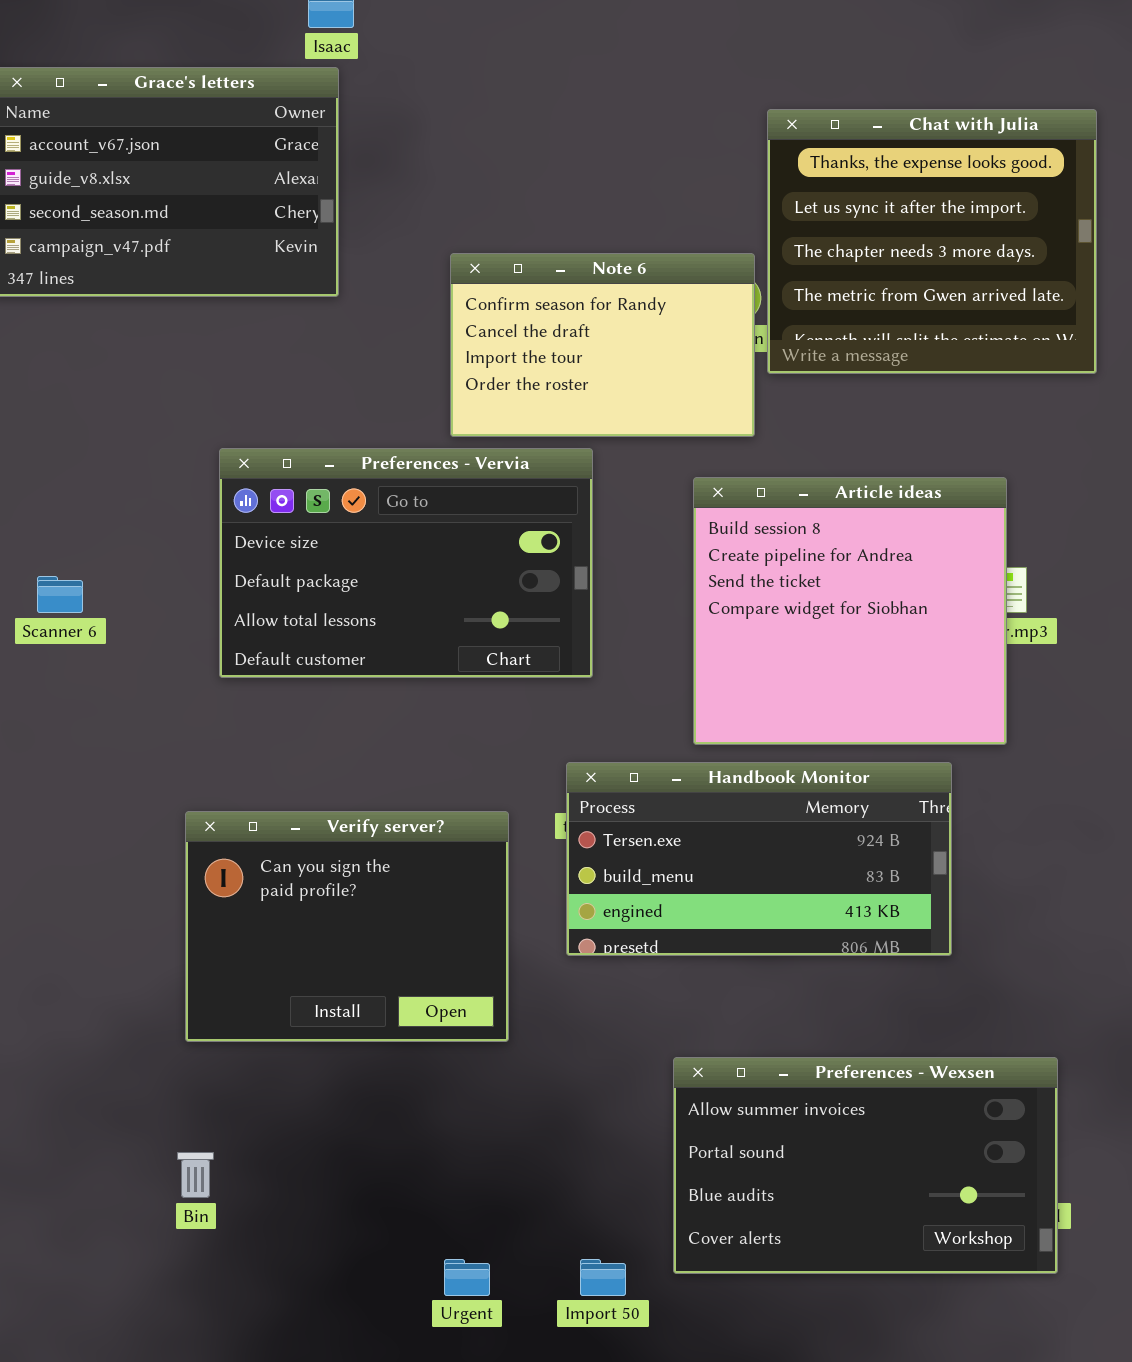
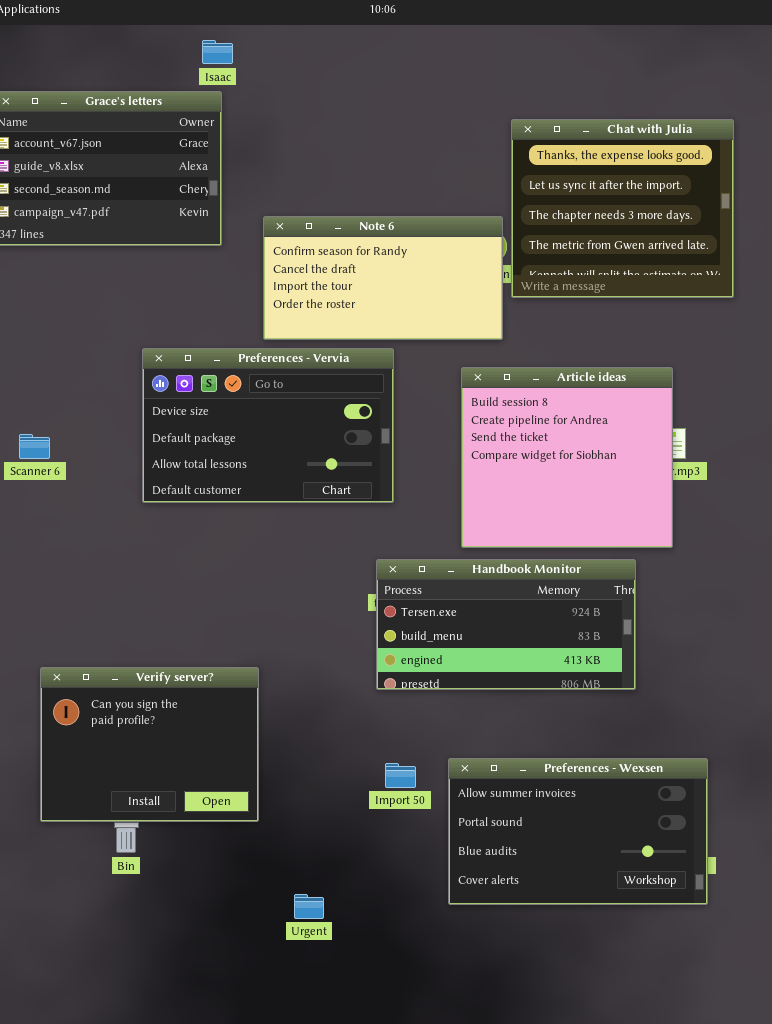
Note 6: [450,253,755,437] -> [263,216,503,340], resized
Verify server?: [185,811,509,1042] -> [40,667,259,822], moved
Import 50: [580,1259,626,1296] -> [385,763,416,788], moved

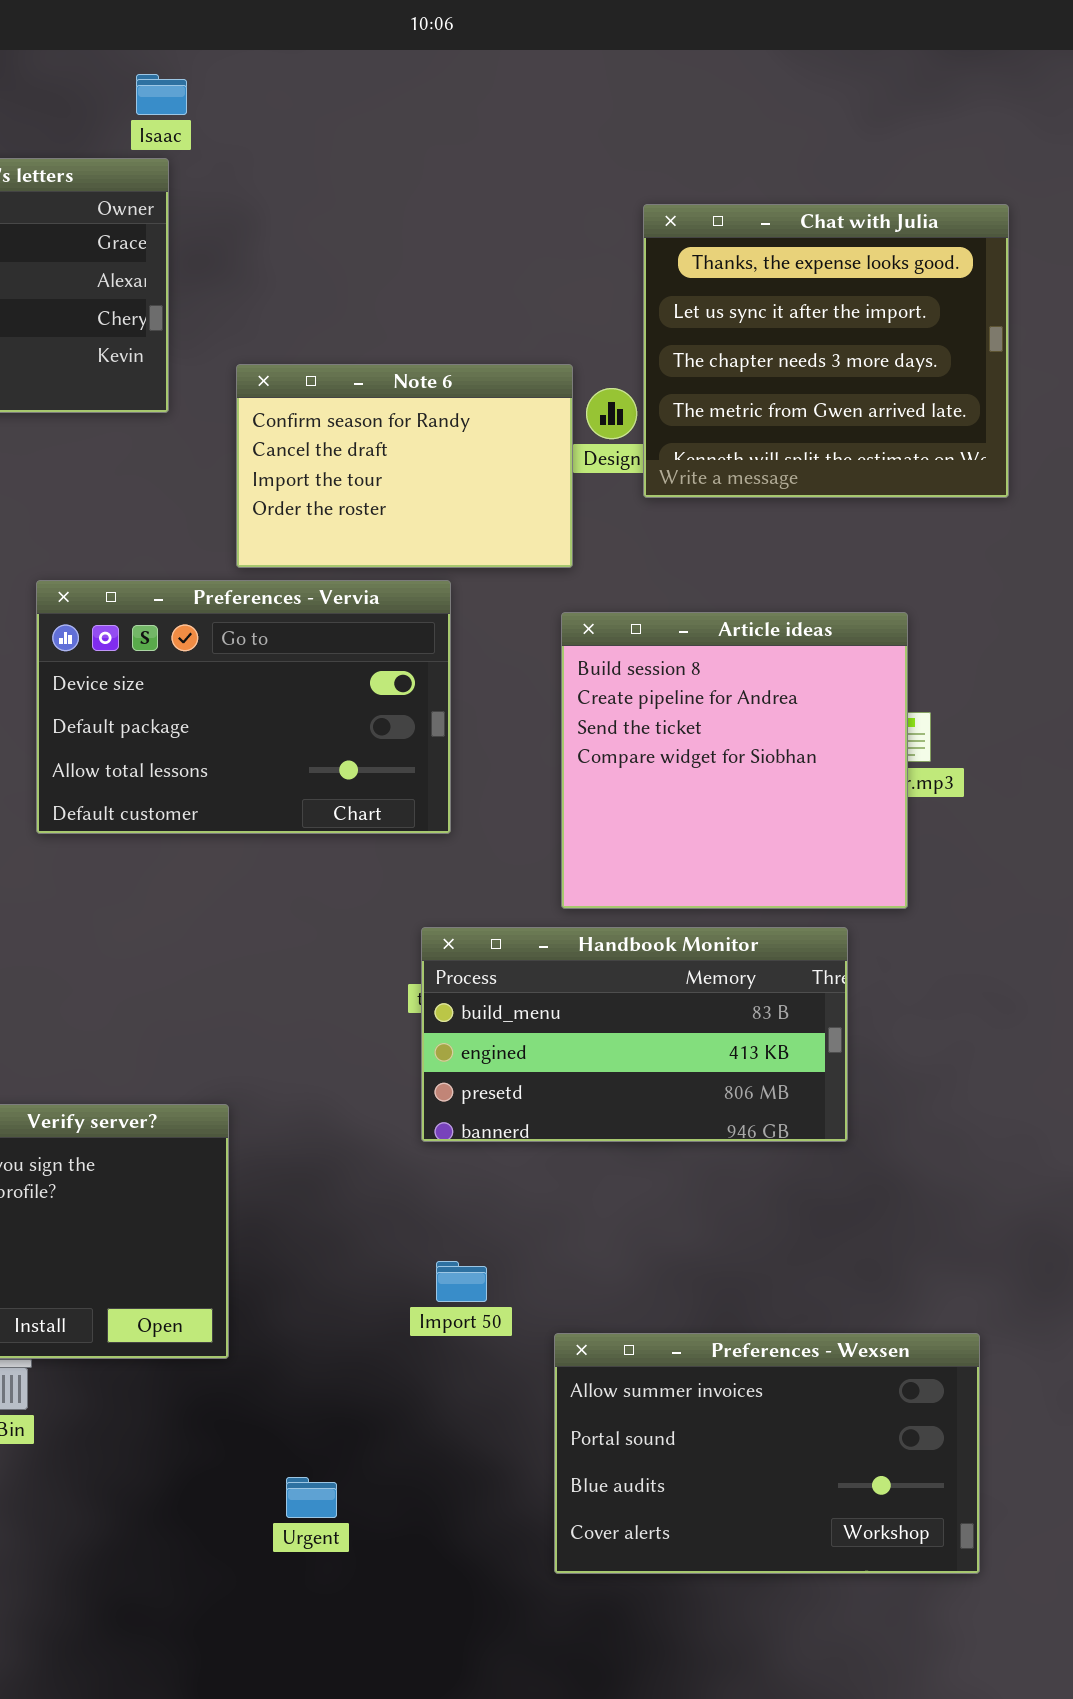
Note 6: [263,216,503,340] -> [236,364,573,568], resized
Handbook Monitor: [376,559,636,690] -> [421,927,848,1142], scrolled down 1 row
Preferences - Wexsen: [448,758,708,905] -> [554,1333,980,1574], moved

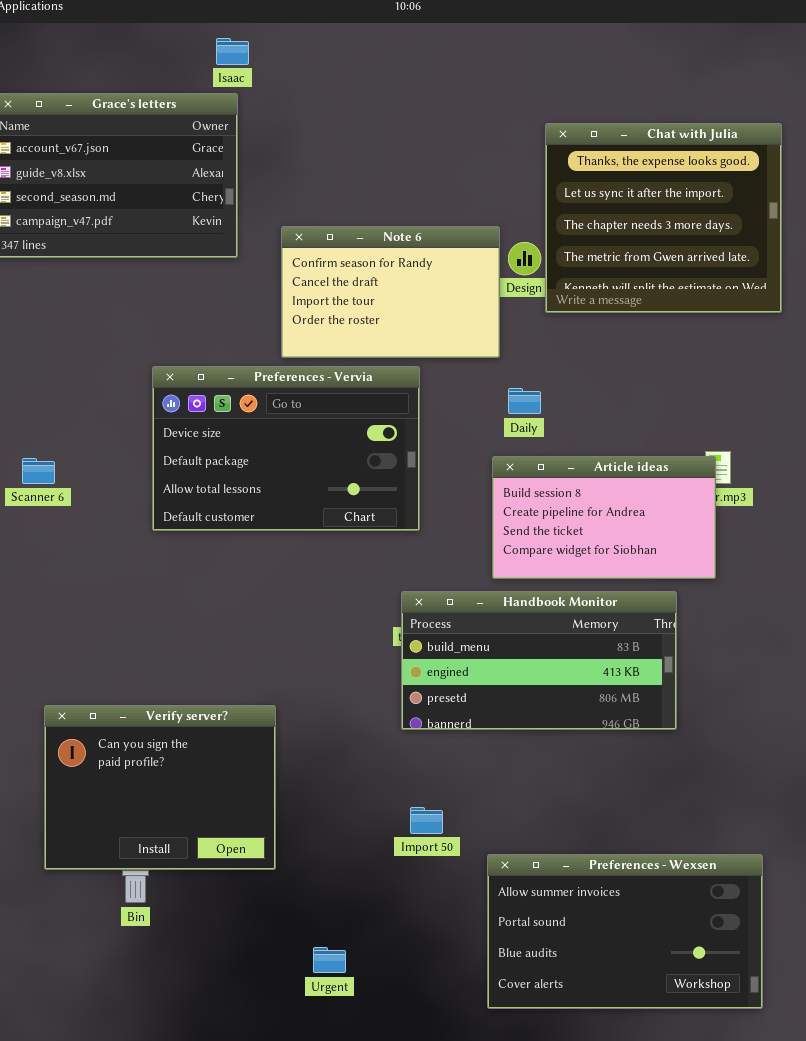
Article ideas: [561,612,908,909] -> [492,456,716,579], resized

